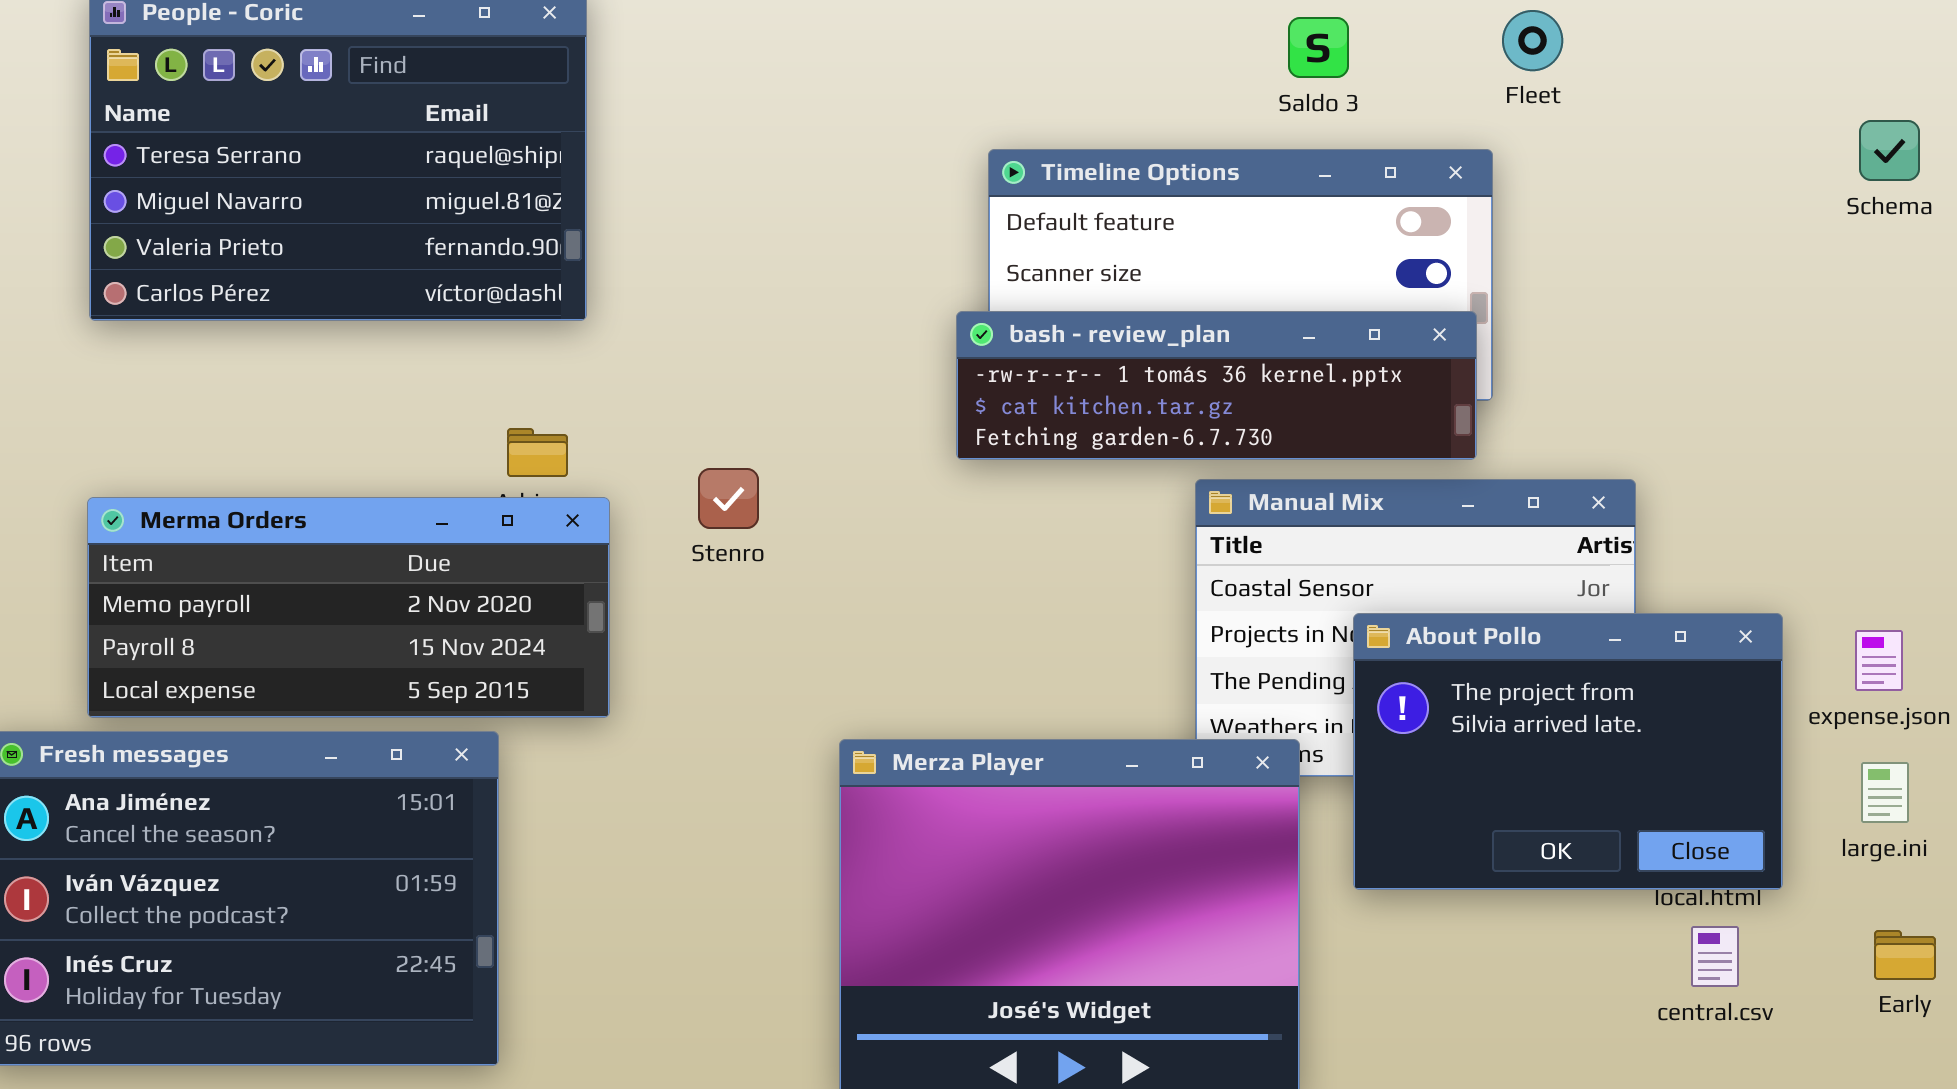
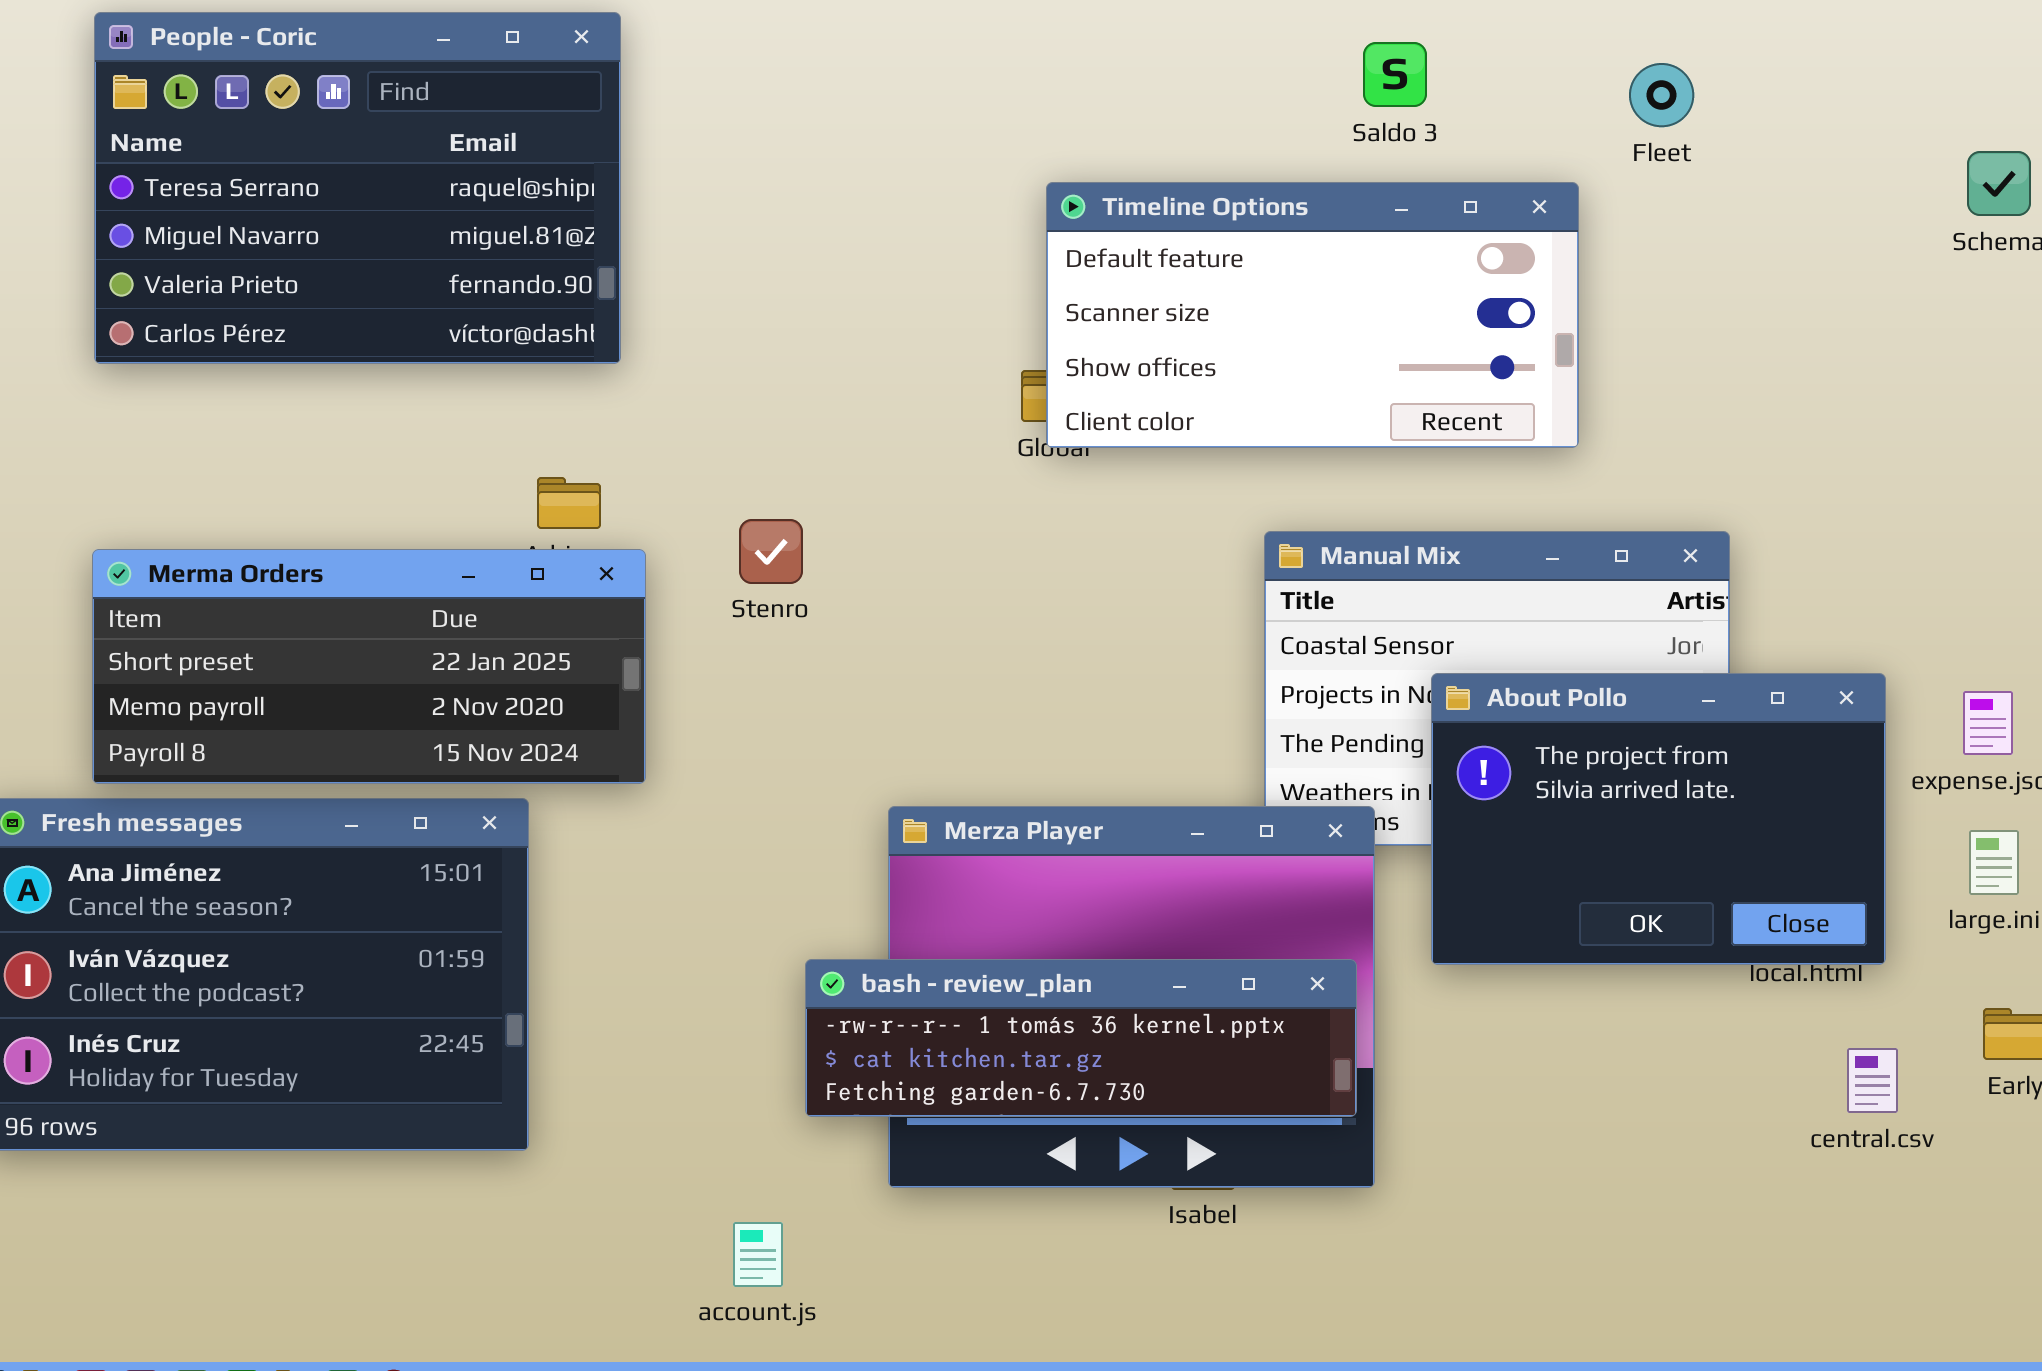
Fleet: [1502,10,1563,71] -> [1629,63,1694,127], moved
bash - review_plan: [956,311,1477,460] -> [805,959,1357,1117], moved
Merma Orders: [87,497,610,718] -> [92,549,646,784], scrolled up 1 row
central.csv: [1691,926,1739,987] -> [1847,1048,1898,1113], moved

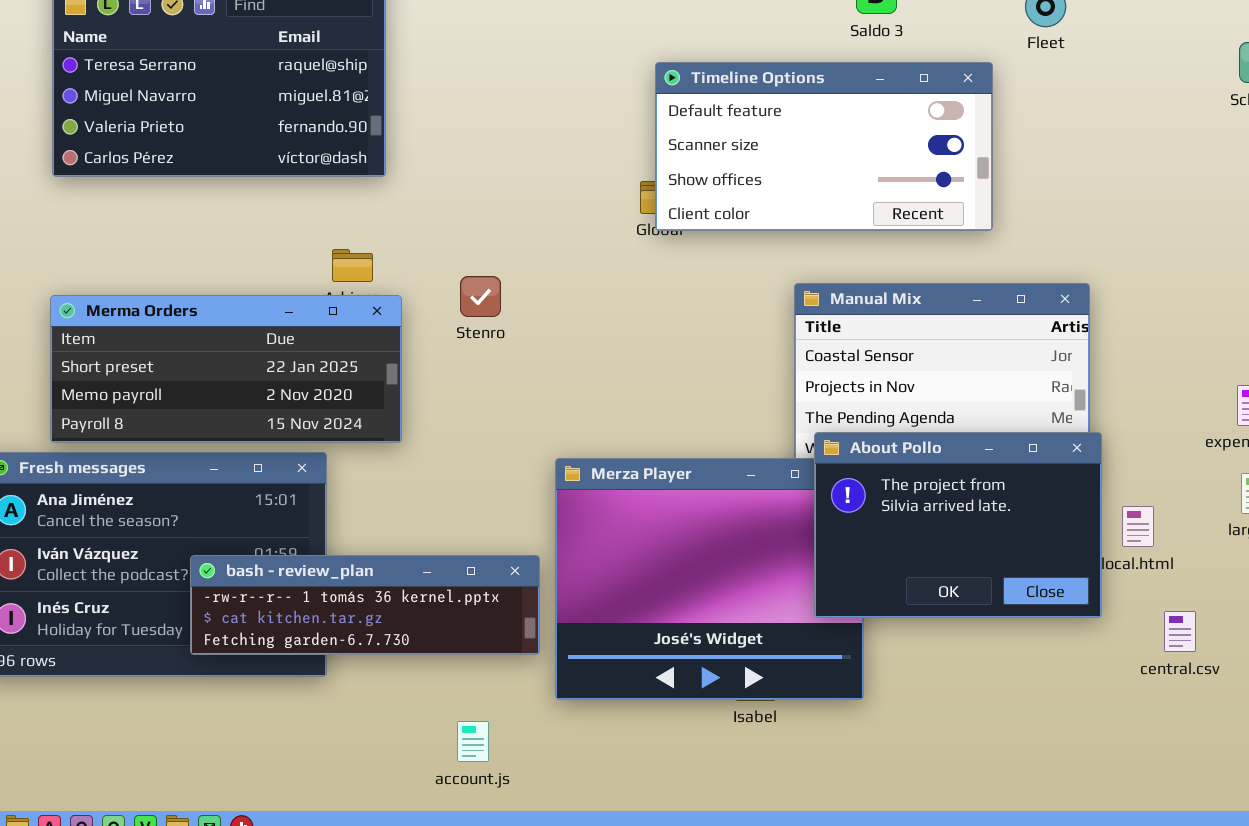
About Pollo: [1431,673,1886,965] -> [814,432,1102,618], moved
bash - review_plan: [805,959,1357,1117] -> [190,555,540,655], moved

